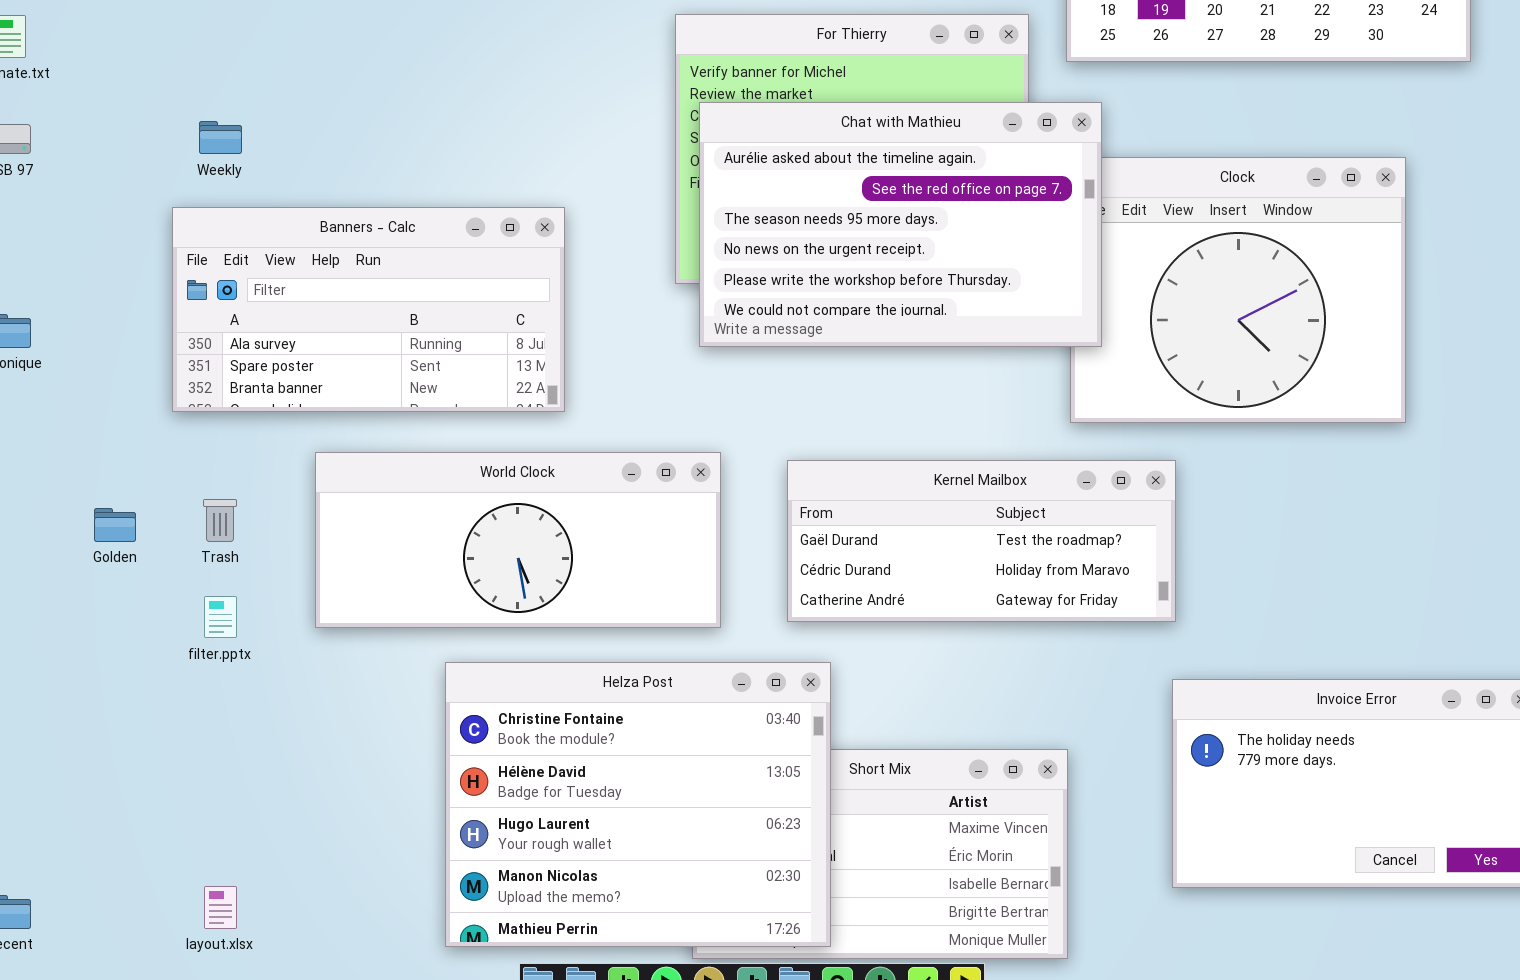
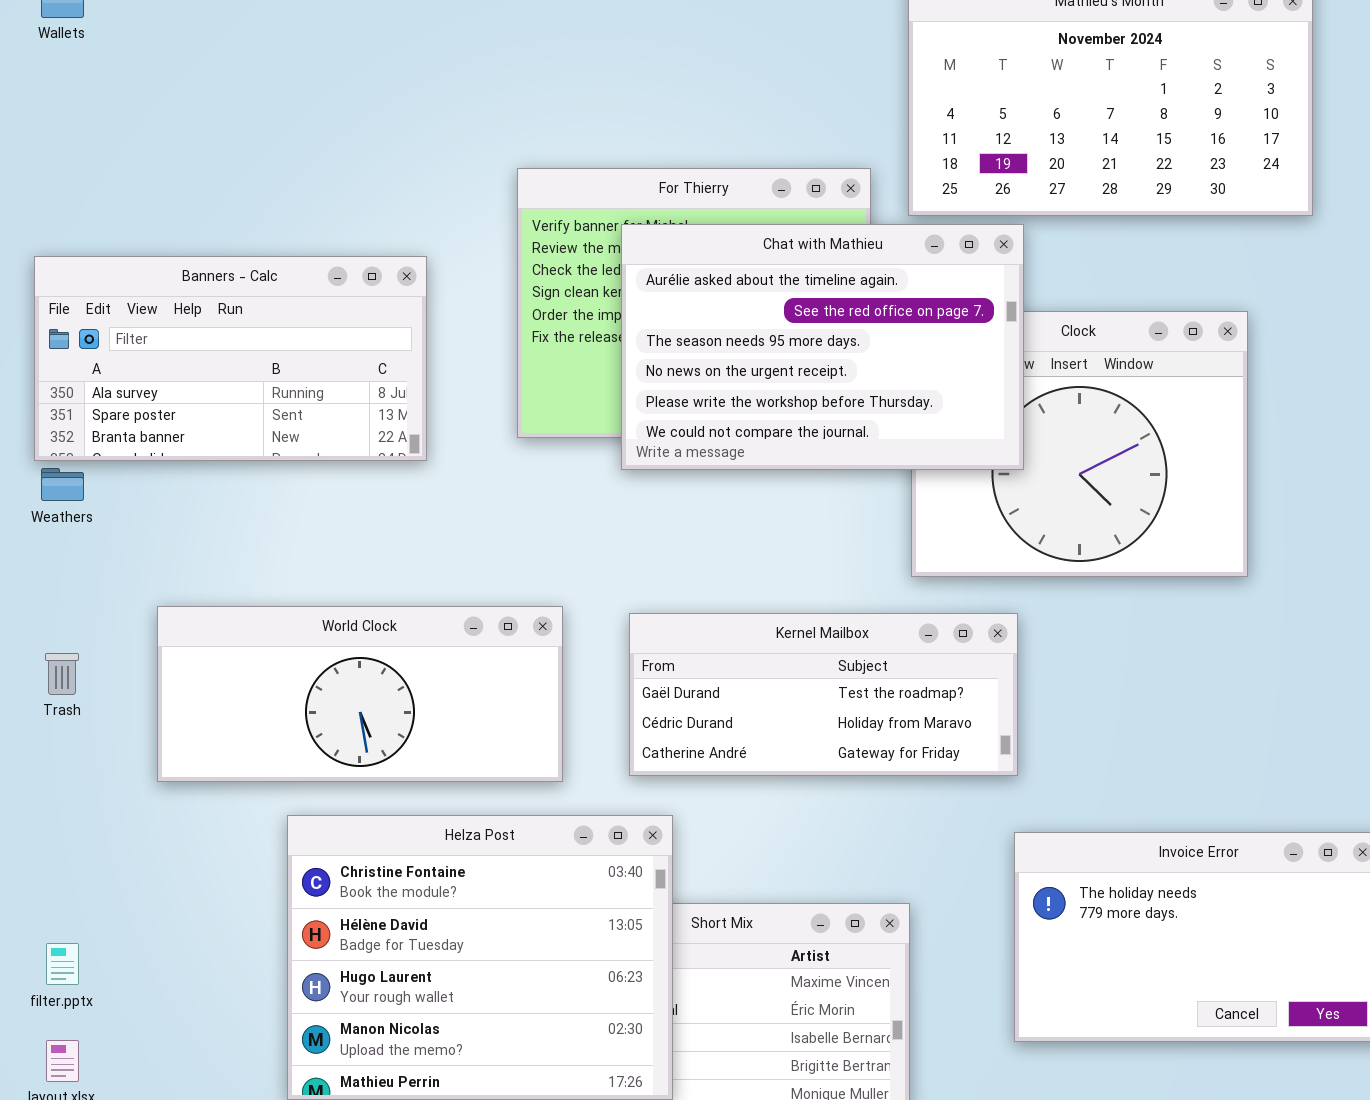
Chat with Mathieu: [699,102,1102,347] -> [621,224,1024,470], moved
Banners - Calc: [172,207,565,412] -> [34,256,427,461], moved
filter.pptx: [204,596,237,638] -> [46,943,79,985], moved

